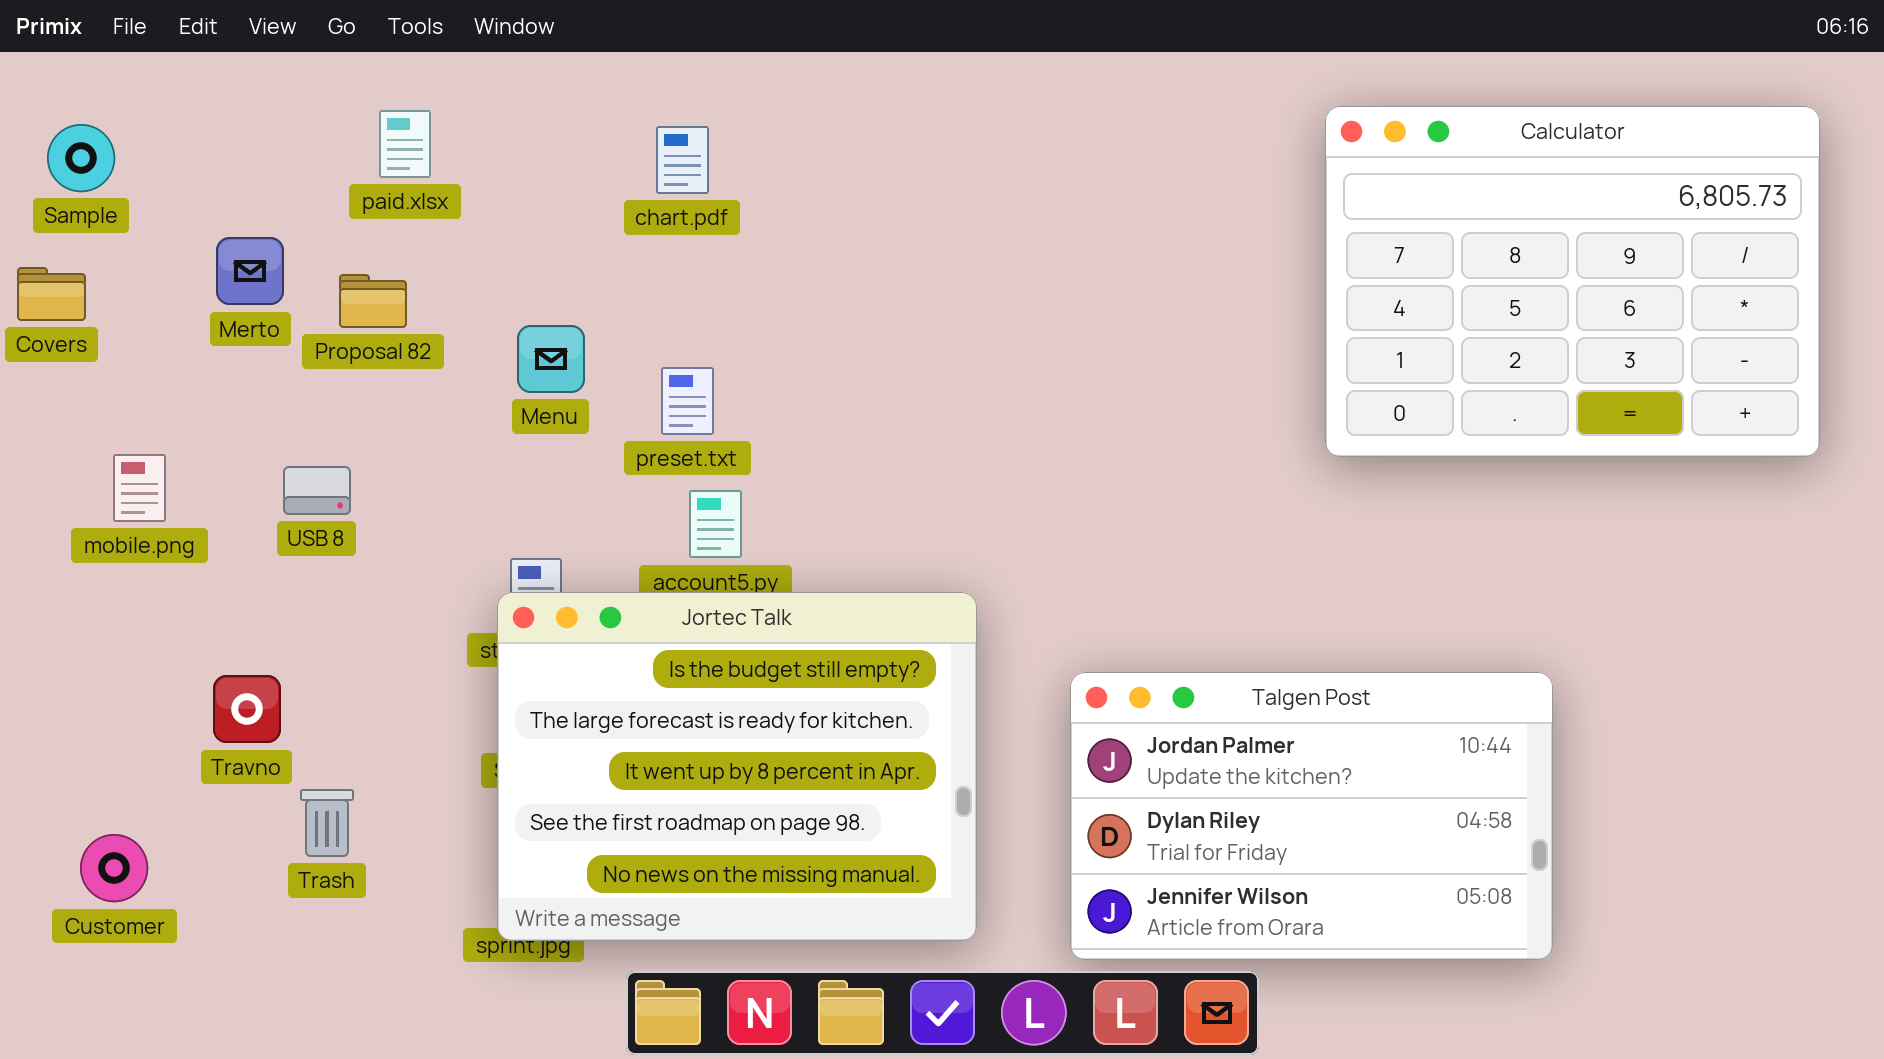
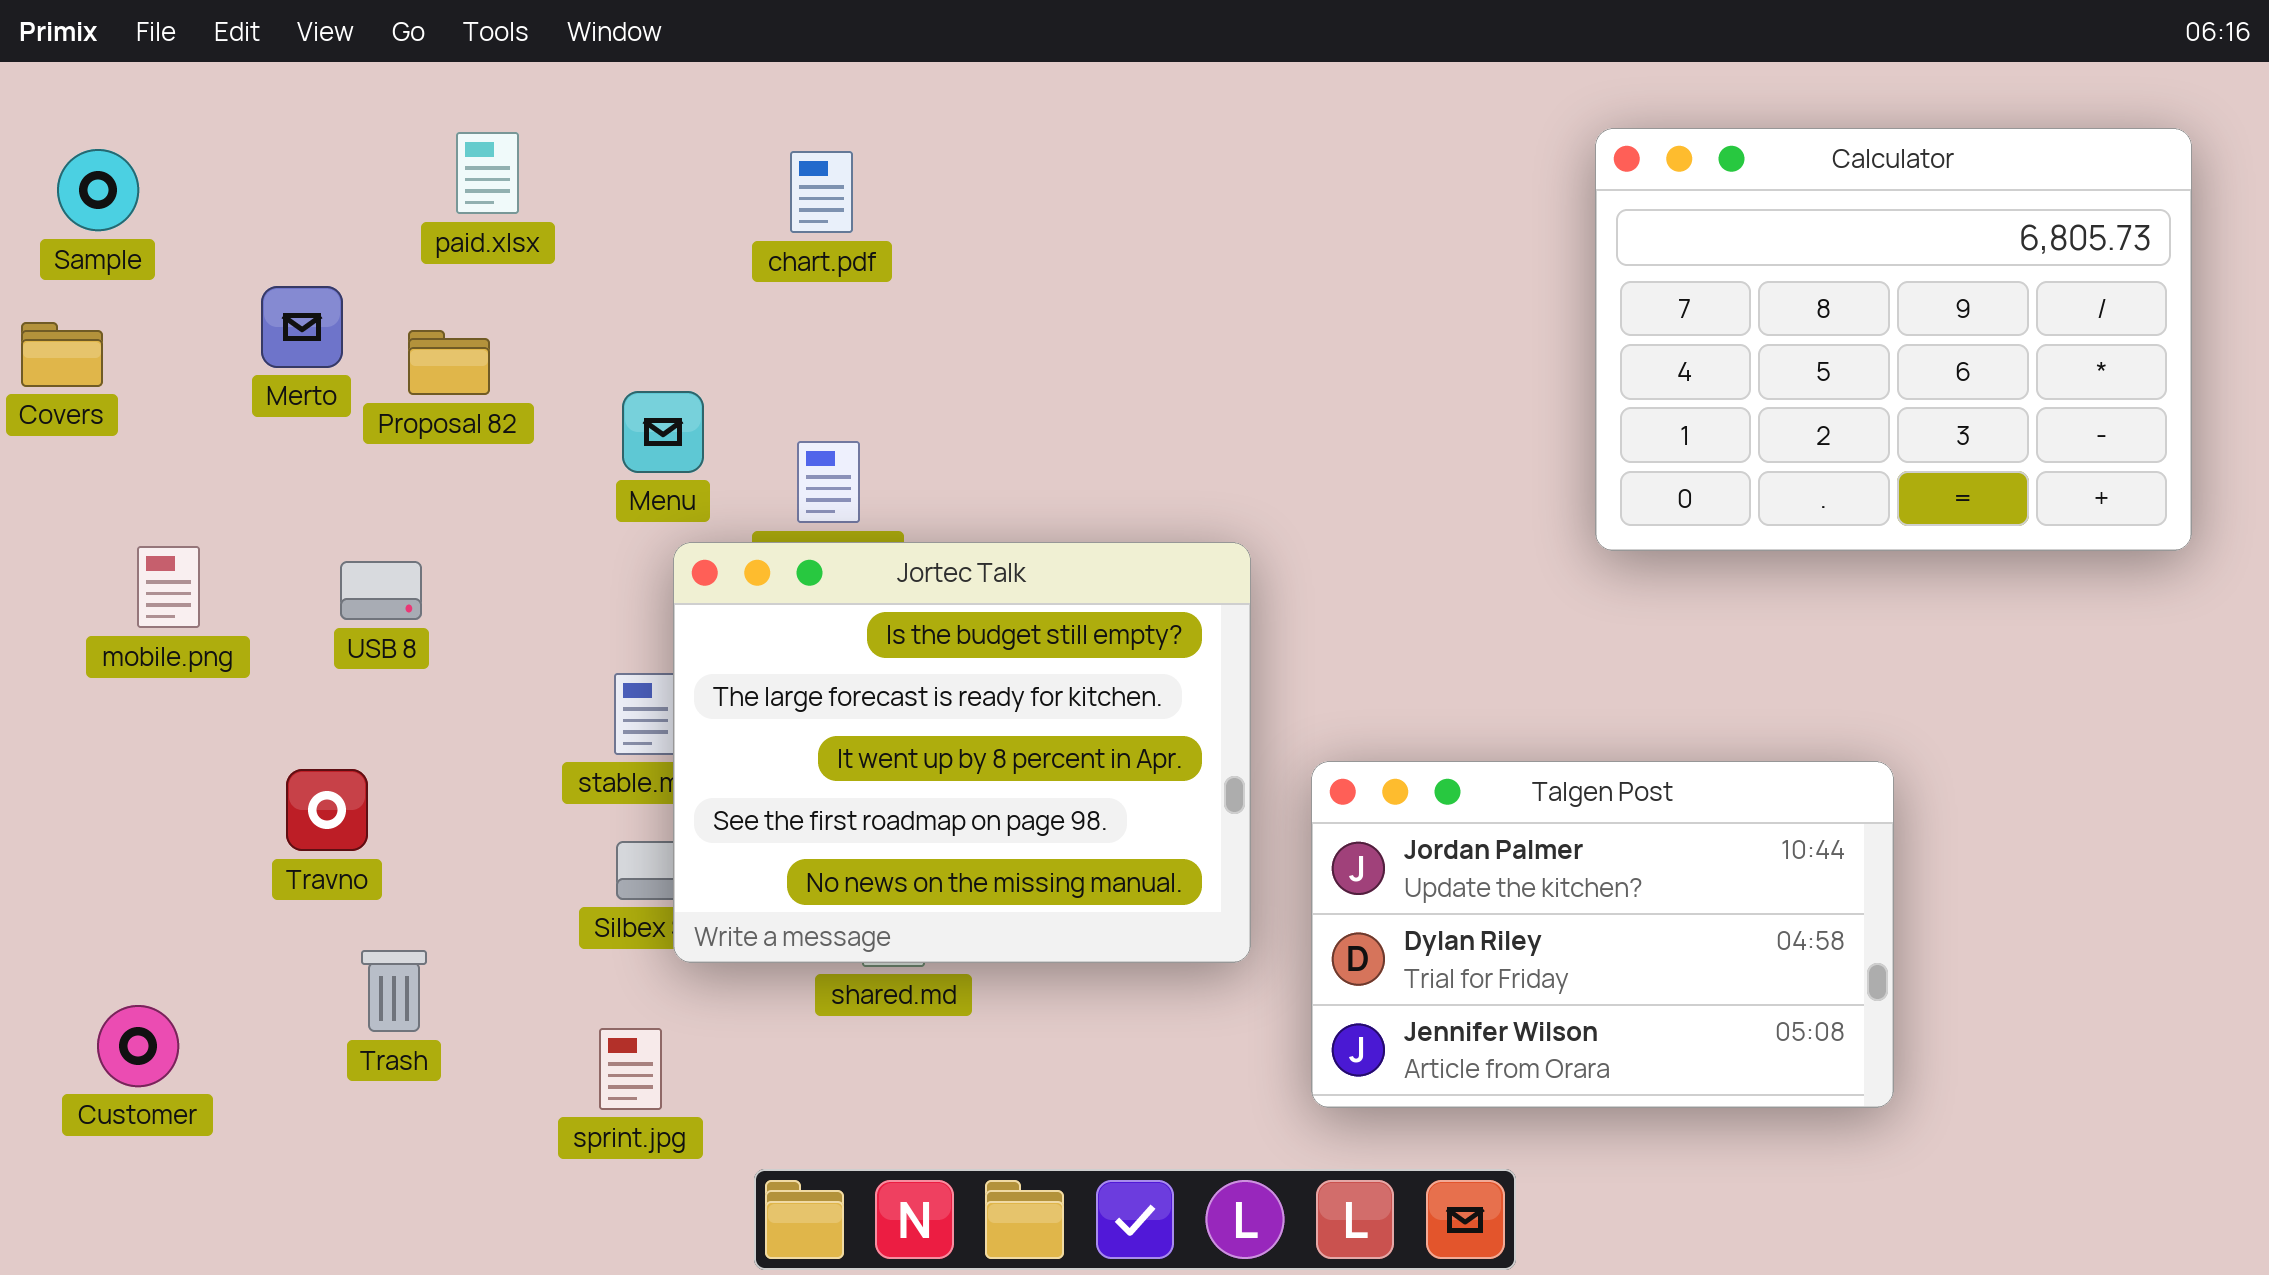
Jortec Talk: [497,592,977,941] -> [673,542,1251,963], moved
Talgen Post: [1070,672,1553,960] -> [1311,761,1894,1108], moved
Travno: [213,675,281,743] -> [286,769,368,851], moved

